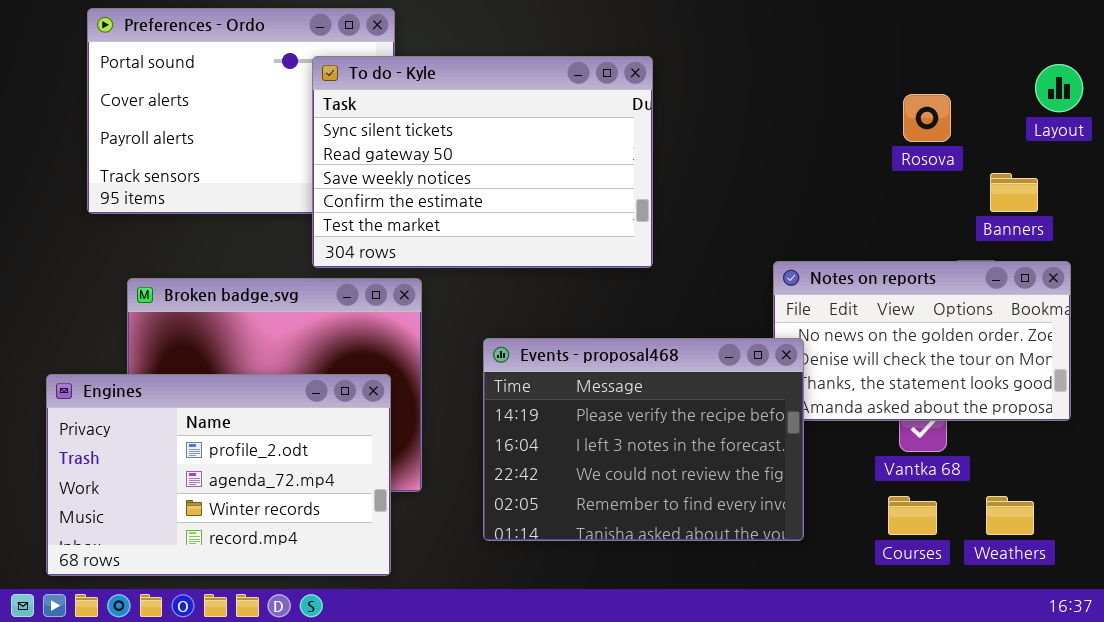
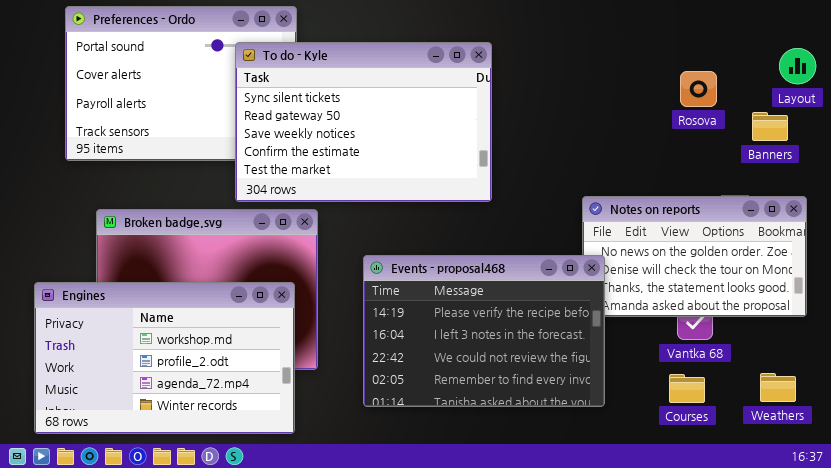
Banners: [990,173,1038,212] -> [752,112,788,141], moved
Engines: [46,374,391,576] -> [34,282,295,434], scrolled up 1 row
Weathers: [986,496,1034,535] -> [760,373,796,402], moved

